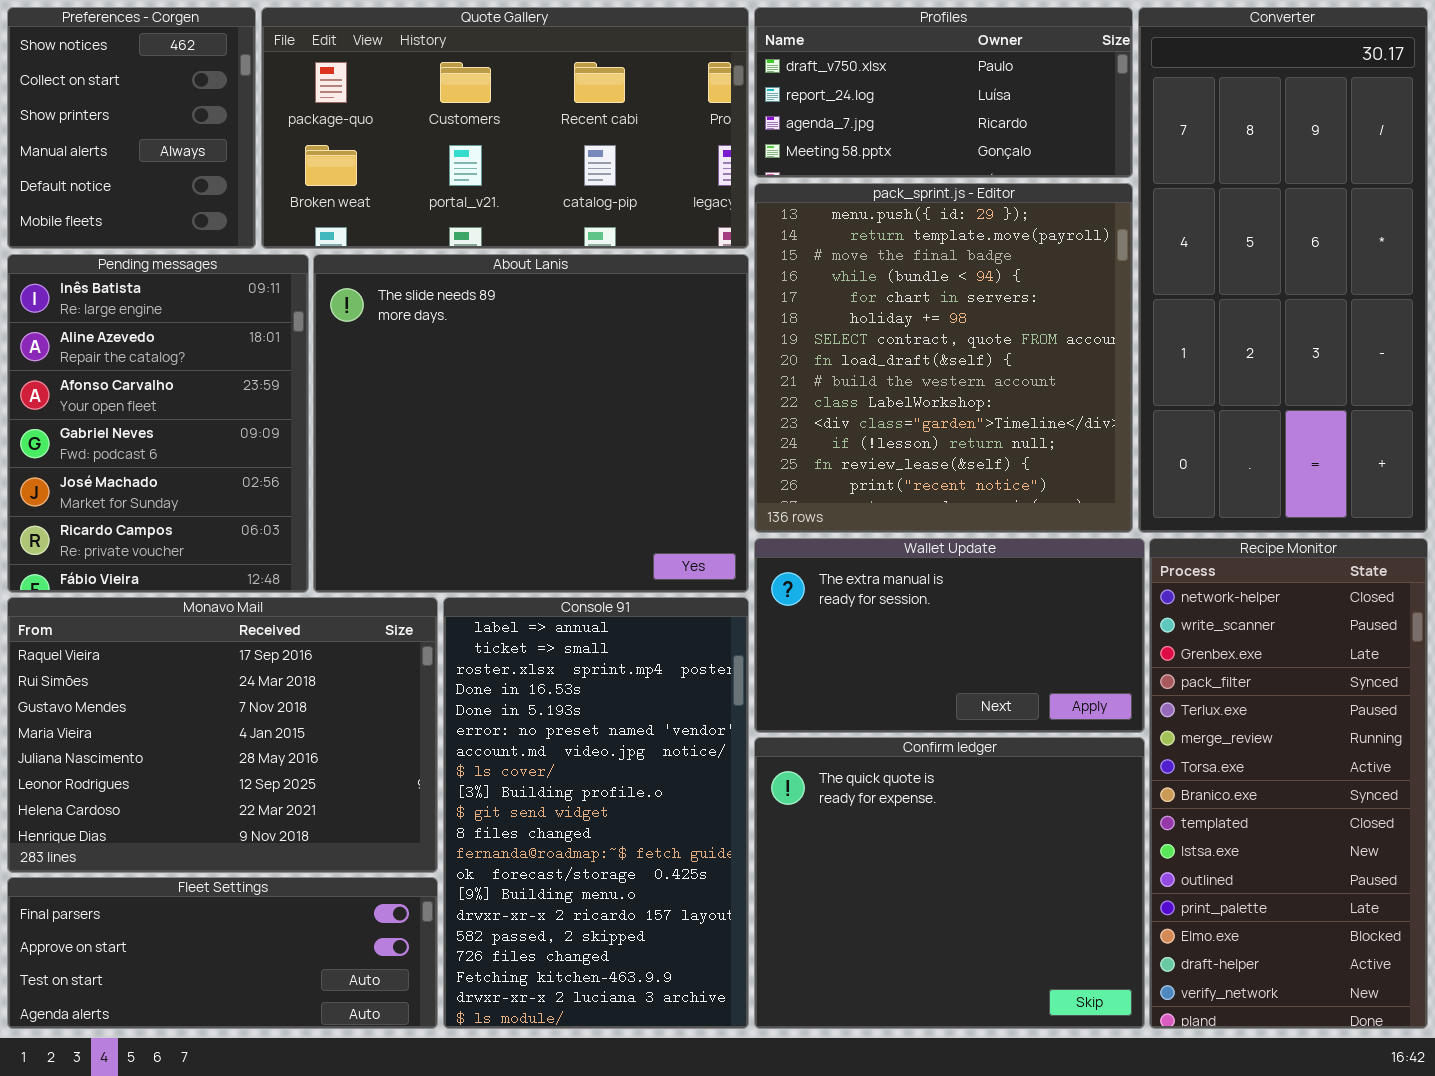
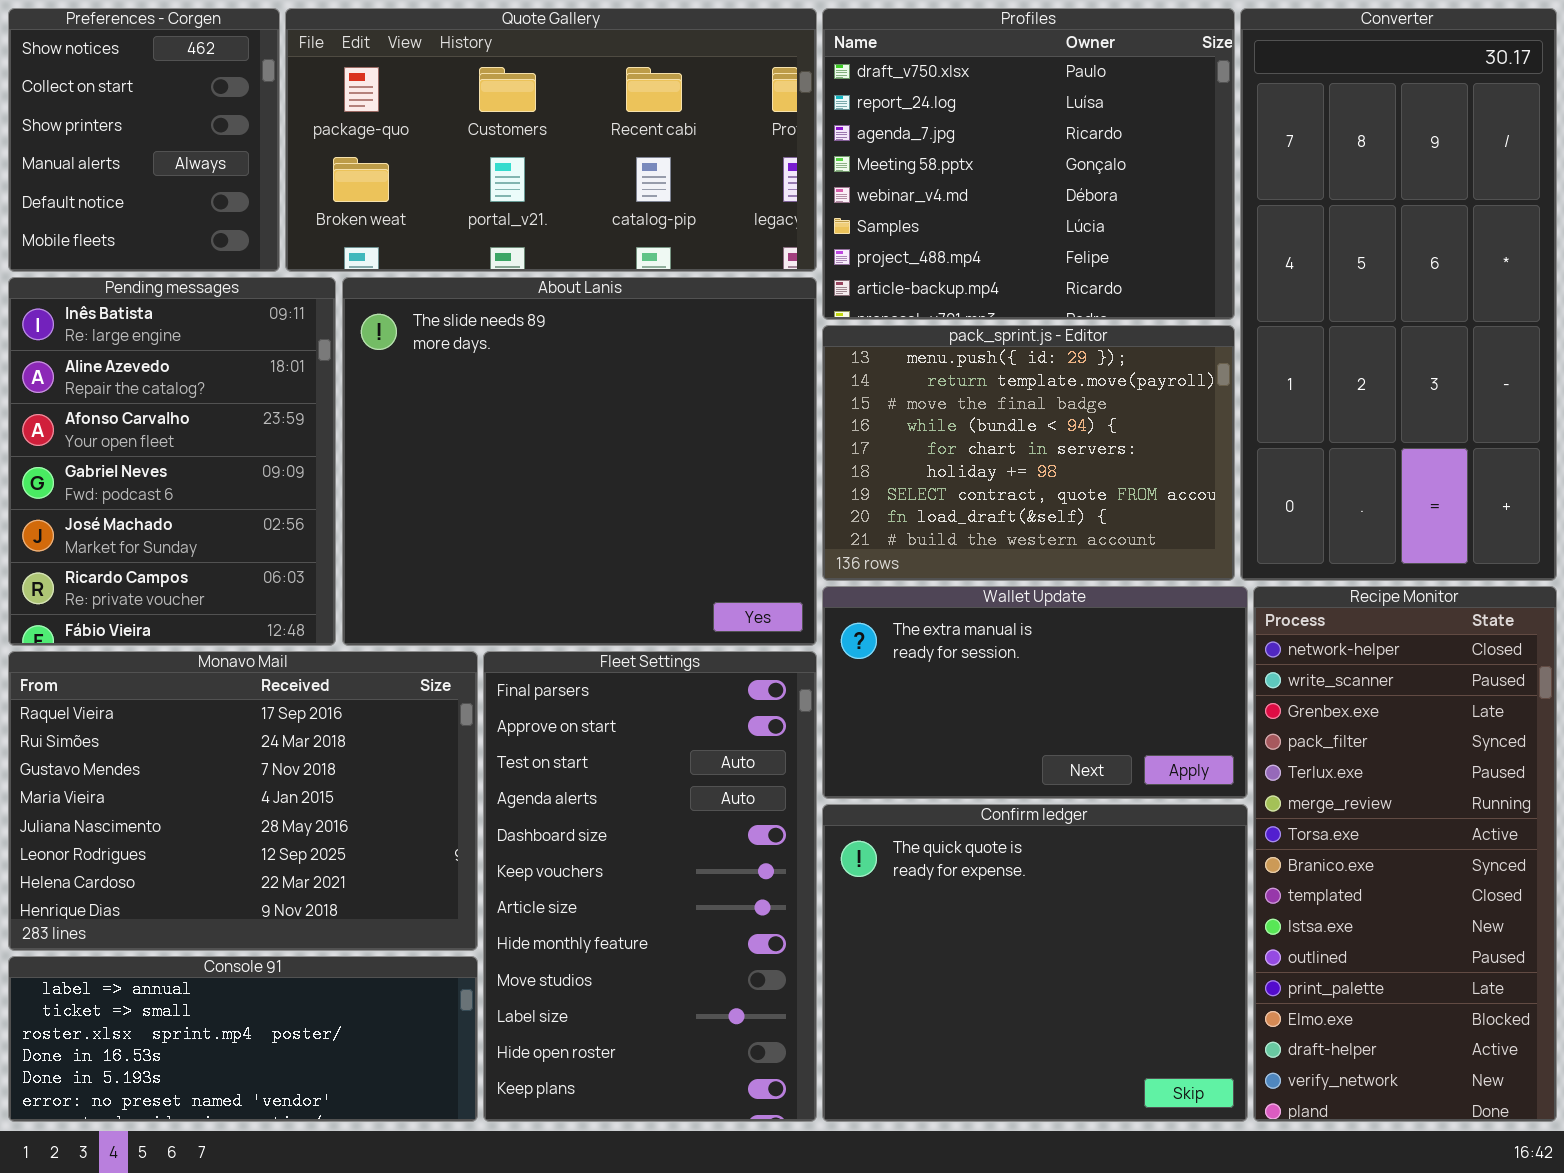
Profiles: [754,7,1133,178] -> [822,8,1235,320], resized
pack_sprint.js - Editor: [754,183,1133,533] -> [822,325,1235,581], resized
Console 91: [443,597,749,1029] -> [8,956,478,1122], moved, resized
Fleet Settings: [7,877,438,1029] -> [483,651,817,1122], moved, resized

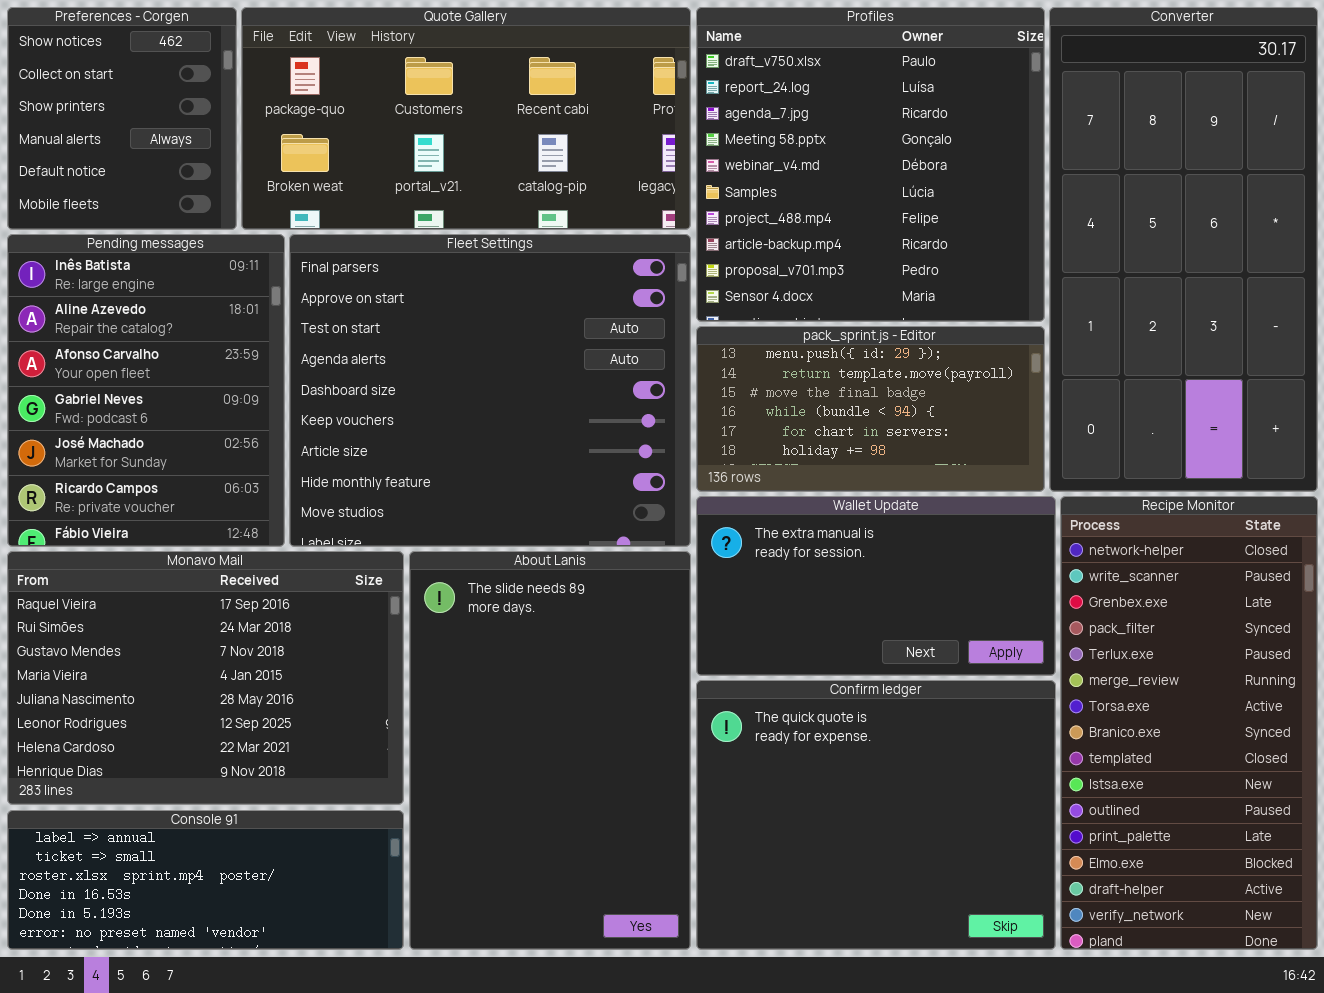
Profiles: [822,8,1235,320] -> [696,7,1045,322], resized
About Lanis: [342,277,817,646] -> [409,551,691,950], moved, resized
pack_sprint.js - Editor: [822,325,1235,581] -> [696,326,1045,492], resized
Fleet Settings: [483,651,817,1122] -> [289,234,691,547], moved, resized

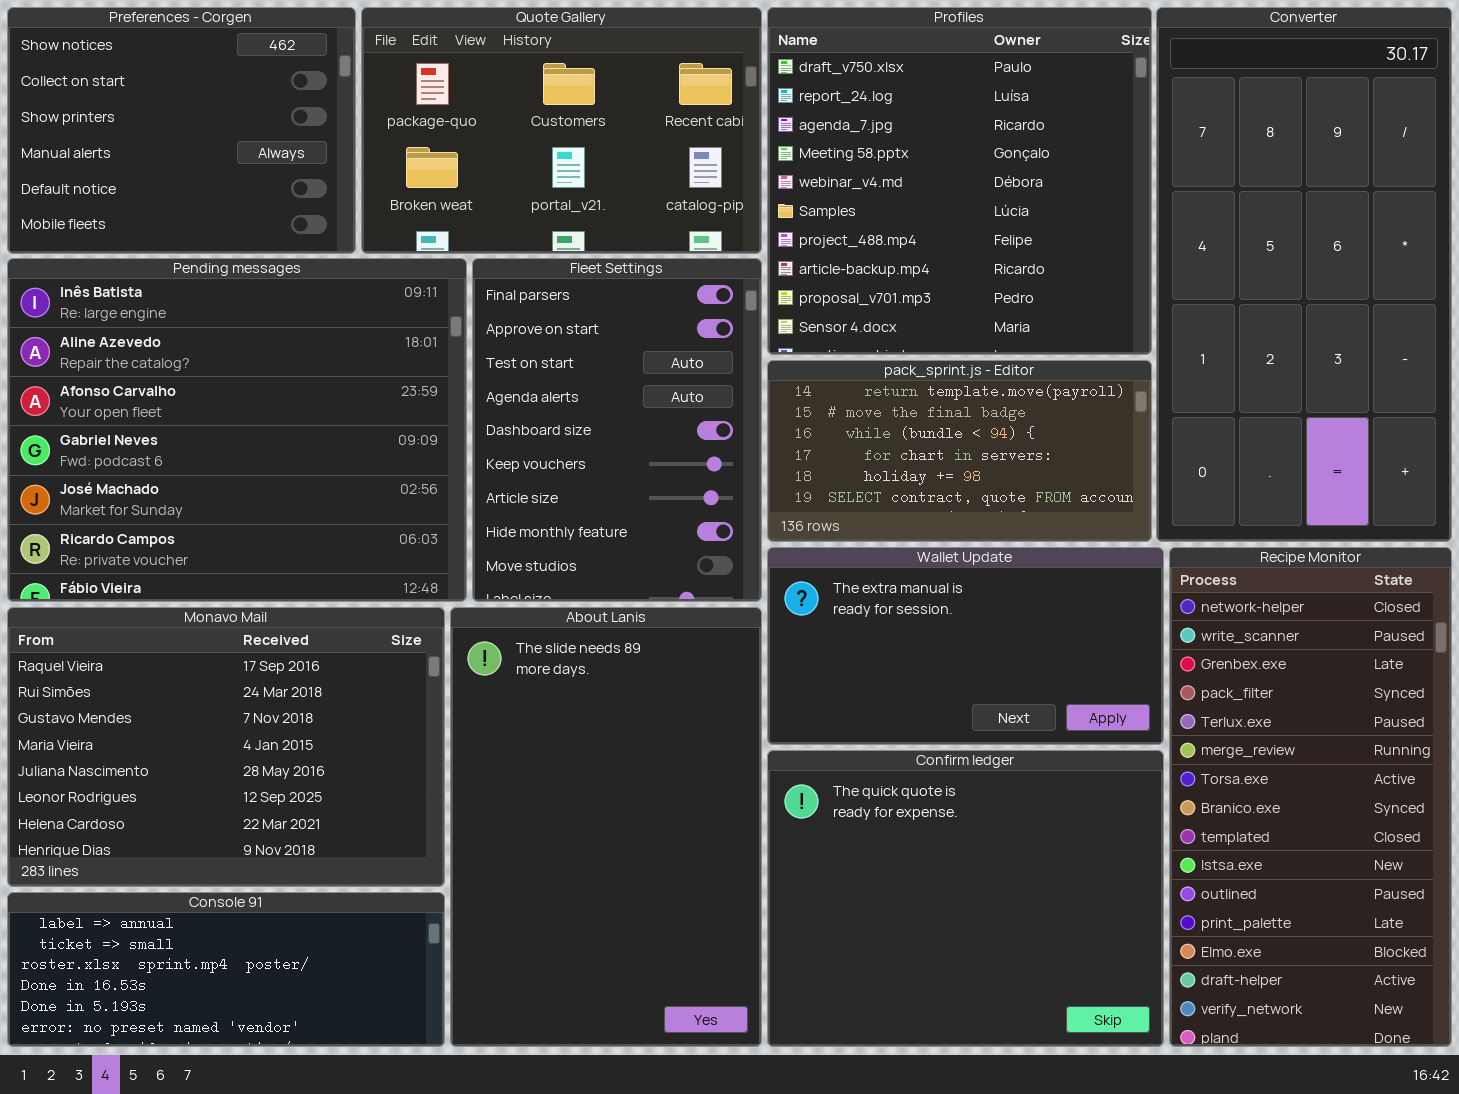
Preferences - Corgen: [7,7,237,230] -> [7,7,356,254], resized
Quote Gallery: [241,7,691,230] -> [361,7,762,254], resized
Pending messages: [7,234,285,547] -> [7,258,467,602], resized
Fleet Settings: [289,234,691,547] -> [472,258,762,602], resized
pack_sprint.js - Editor: [696,326,1045,492] -> [767,360,1152,542], scrolled down 1 row

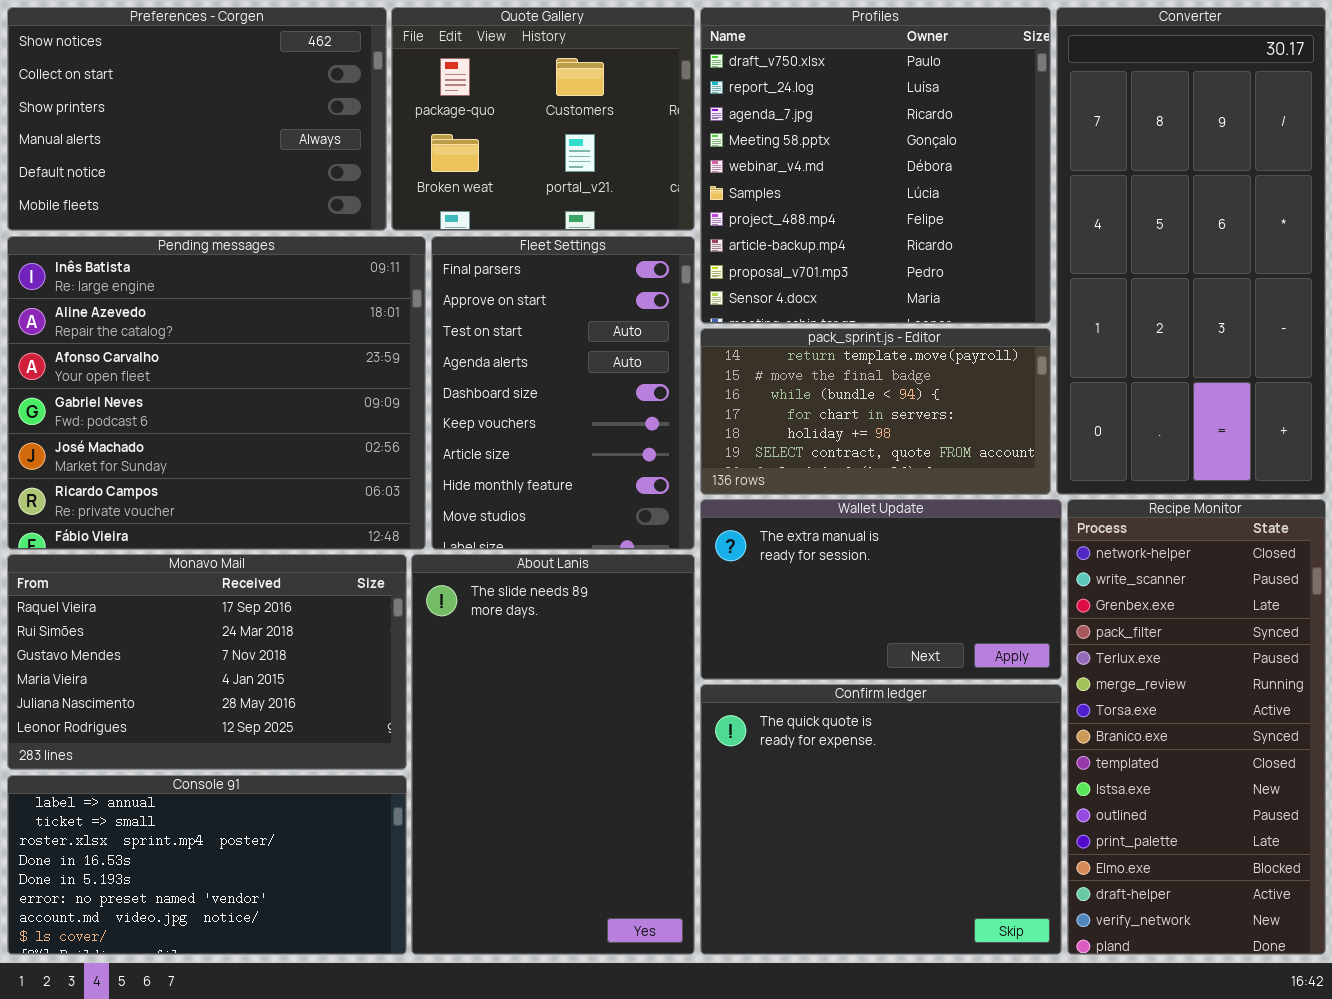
Preferences - Corgen: [7,7,356,254] -> [7,7,387,231], resized
Quote Gallery: [361,7,762,254] -> [391,7,695,231], resized
Monavo Mail: [7,607,445,887] -> [7,554,407,770], resized
Console 91: [7,892,445,1047] -> [7,775,407,955], resized

